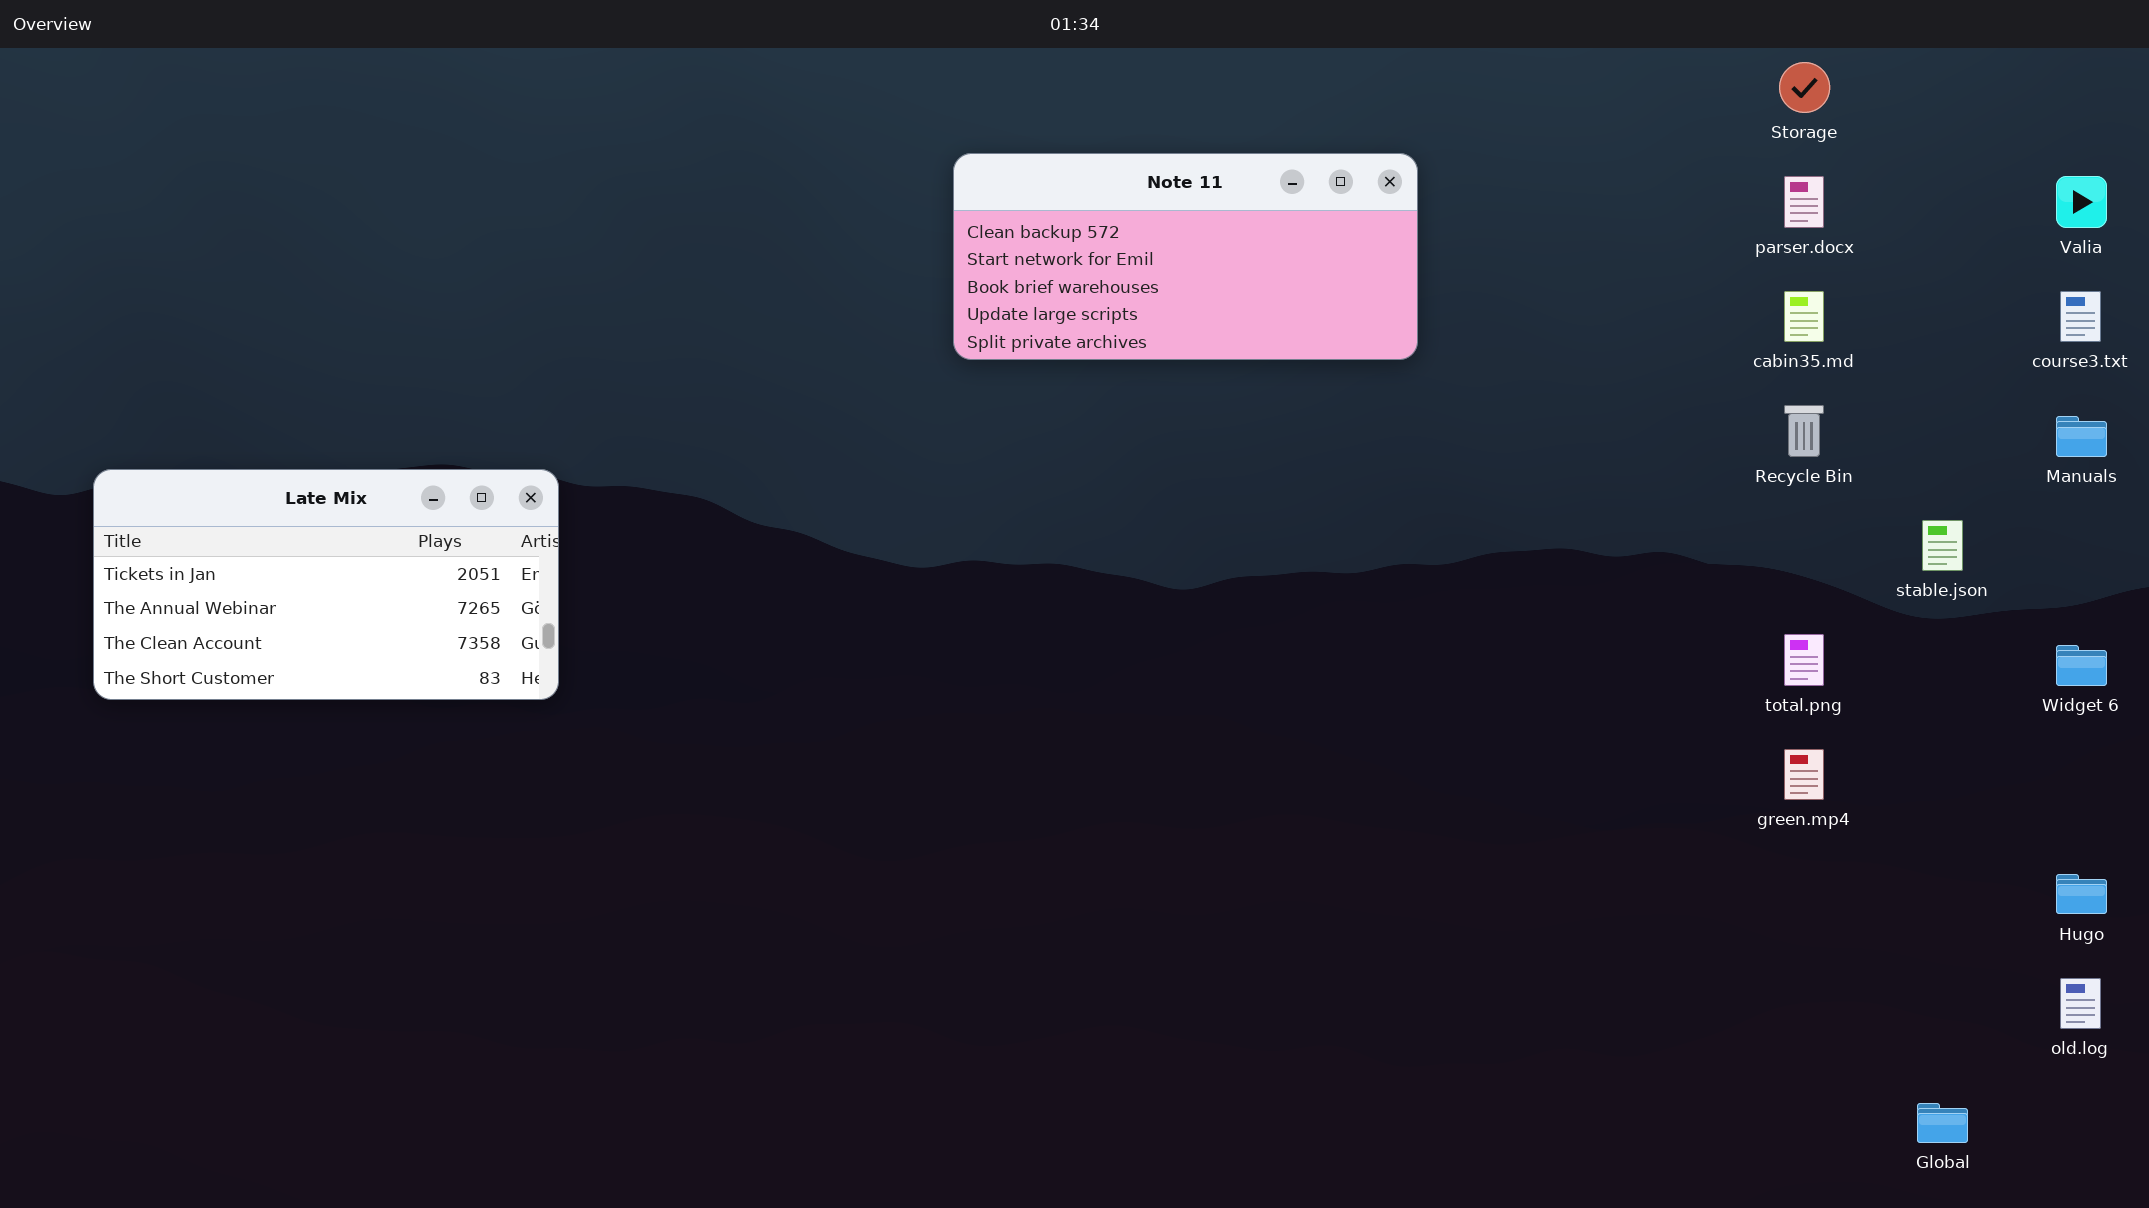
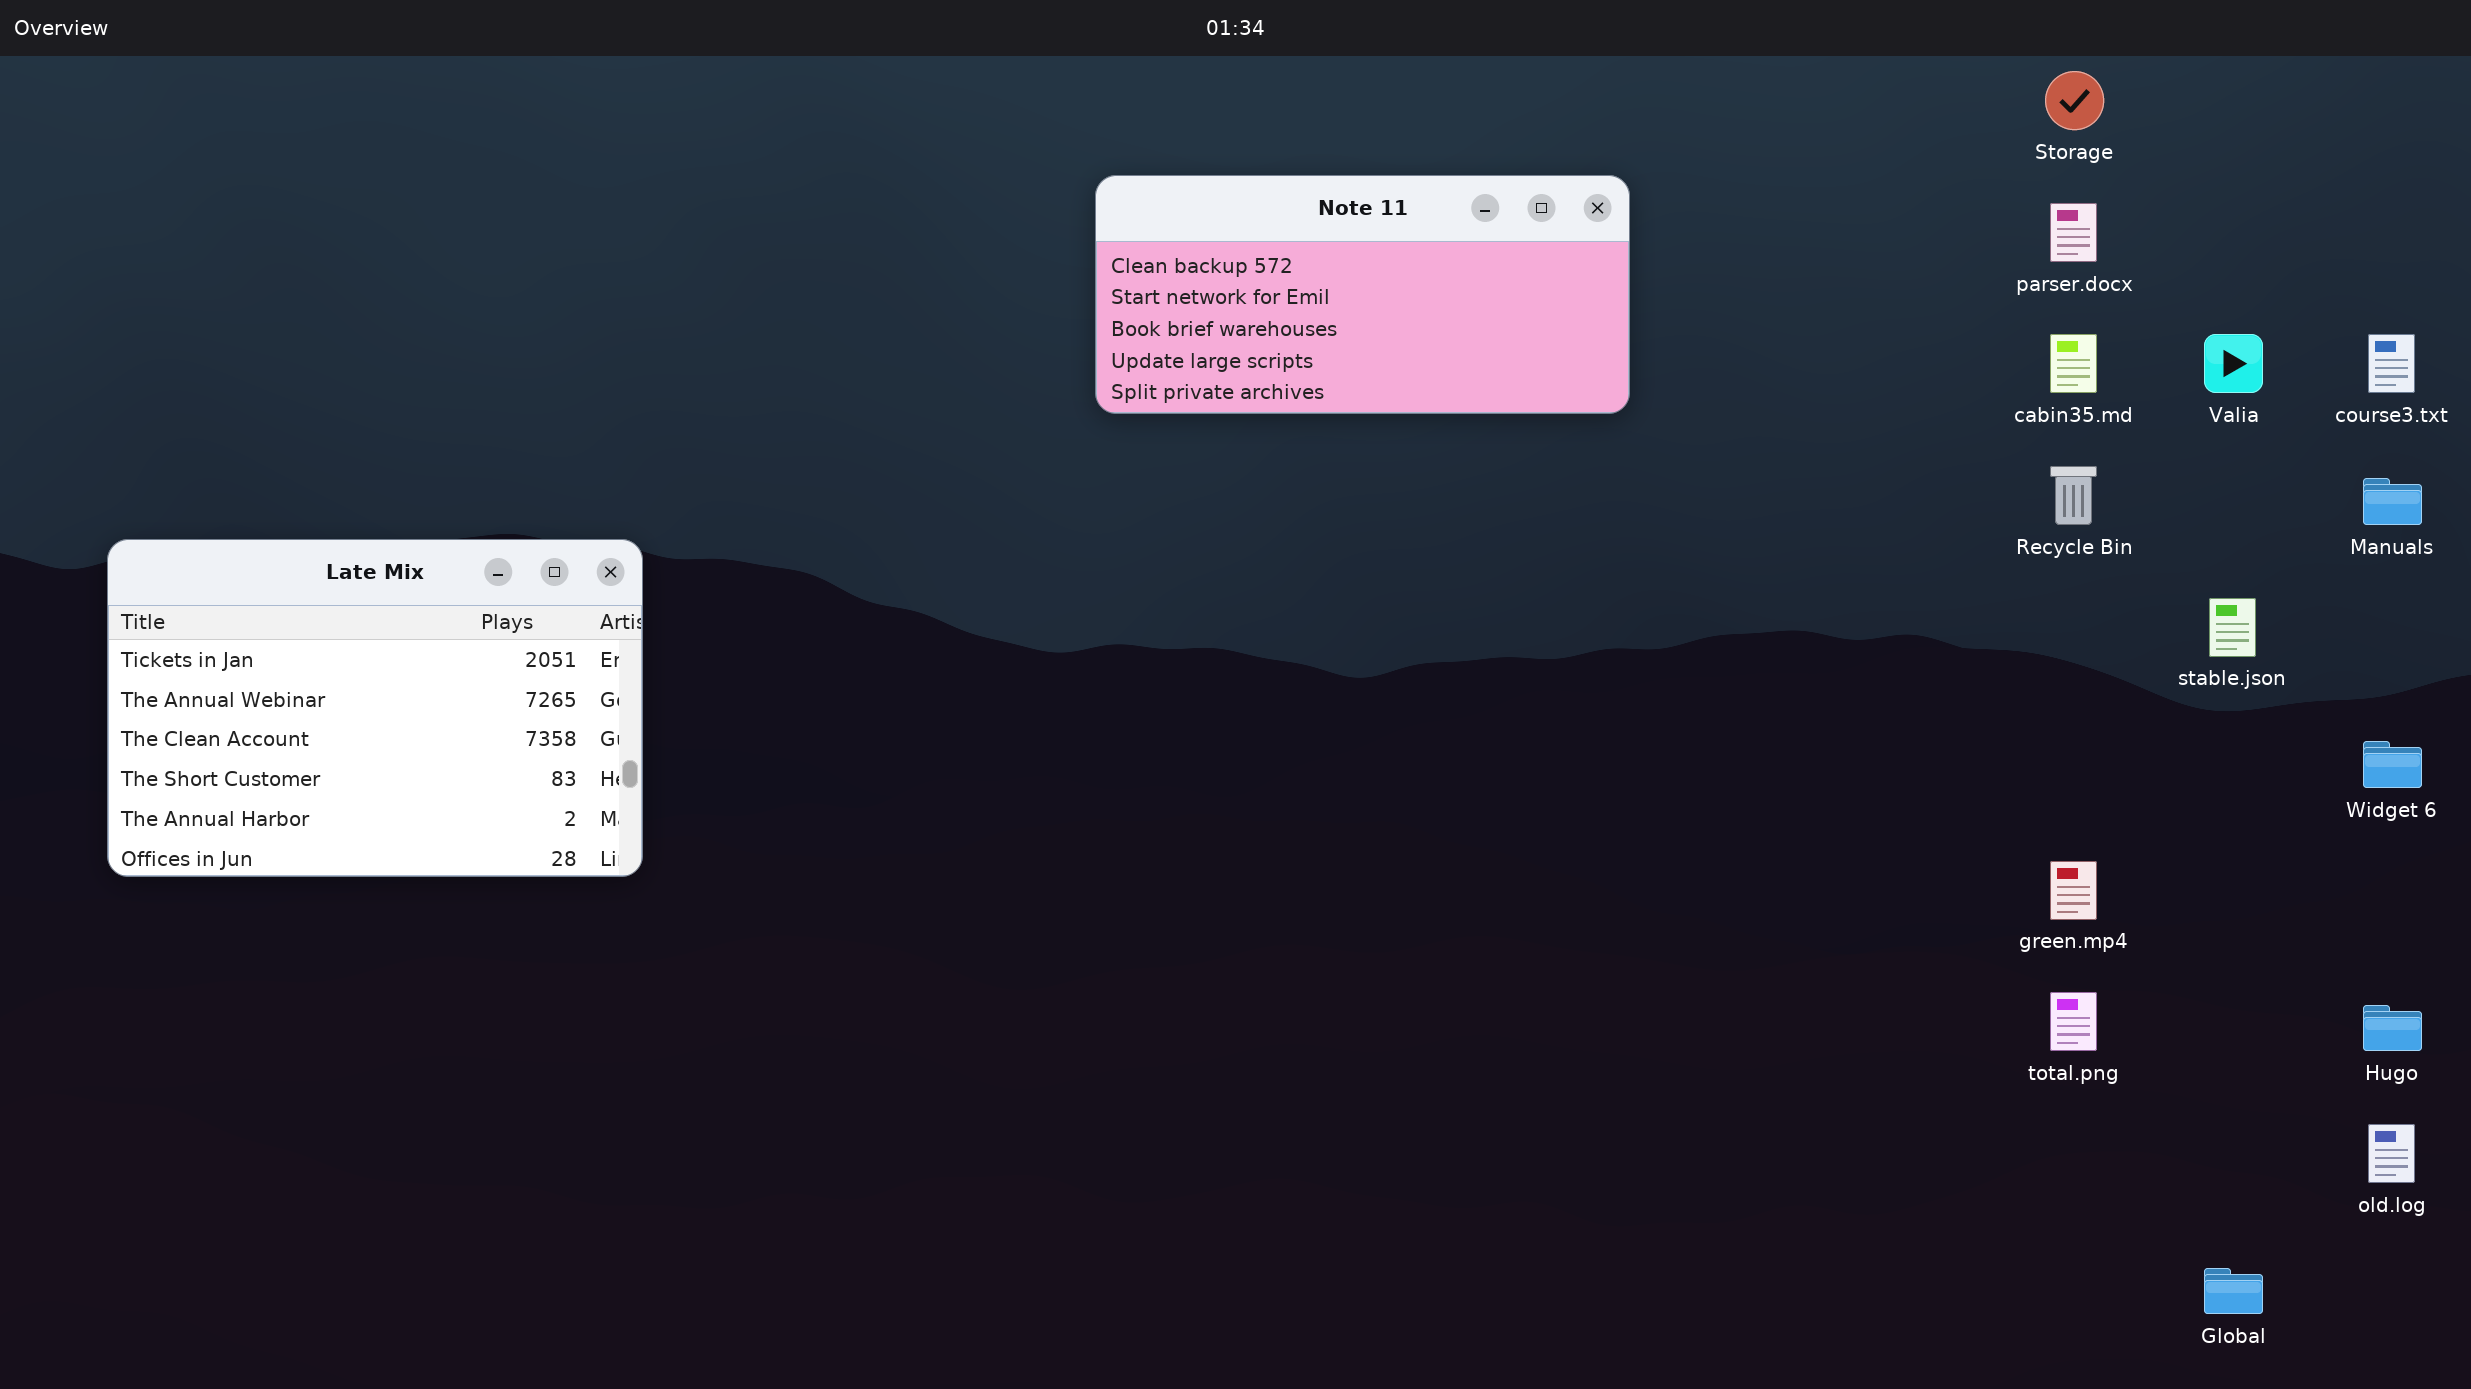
Valia: [2056,176,2107,228] -> [2204,334,2263,393], moved
Late Mix: [93,469,559,700] -> [107,539,643,877], resized
total.png: [1784,634,1824,686] -> [2050,992,2097,1051], moved

